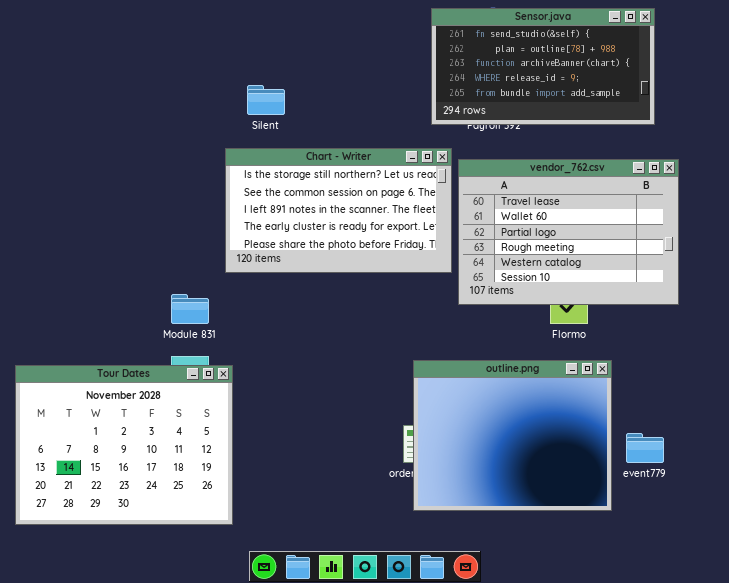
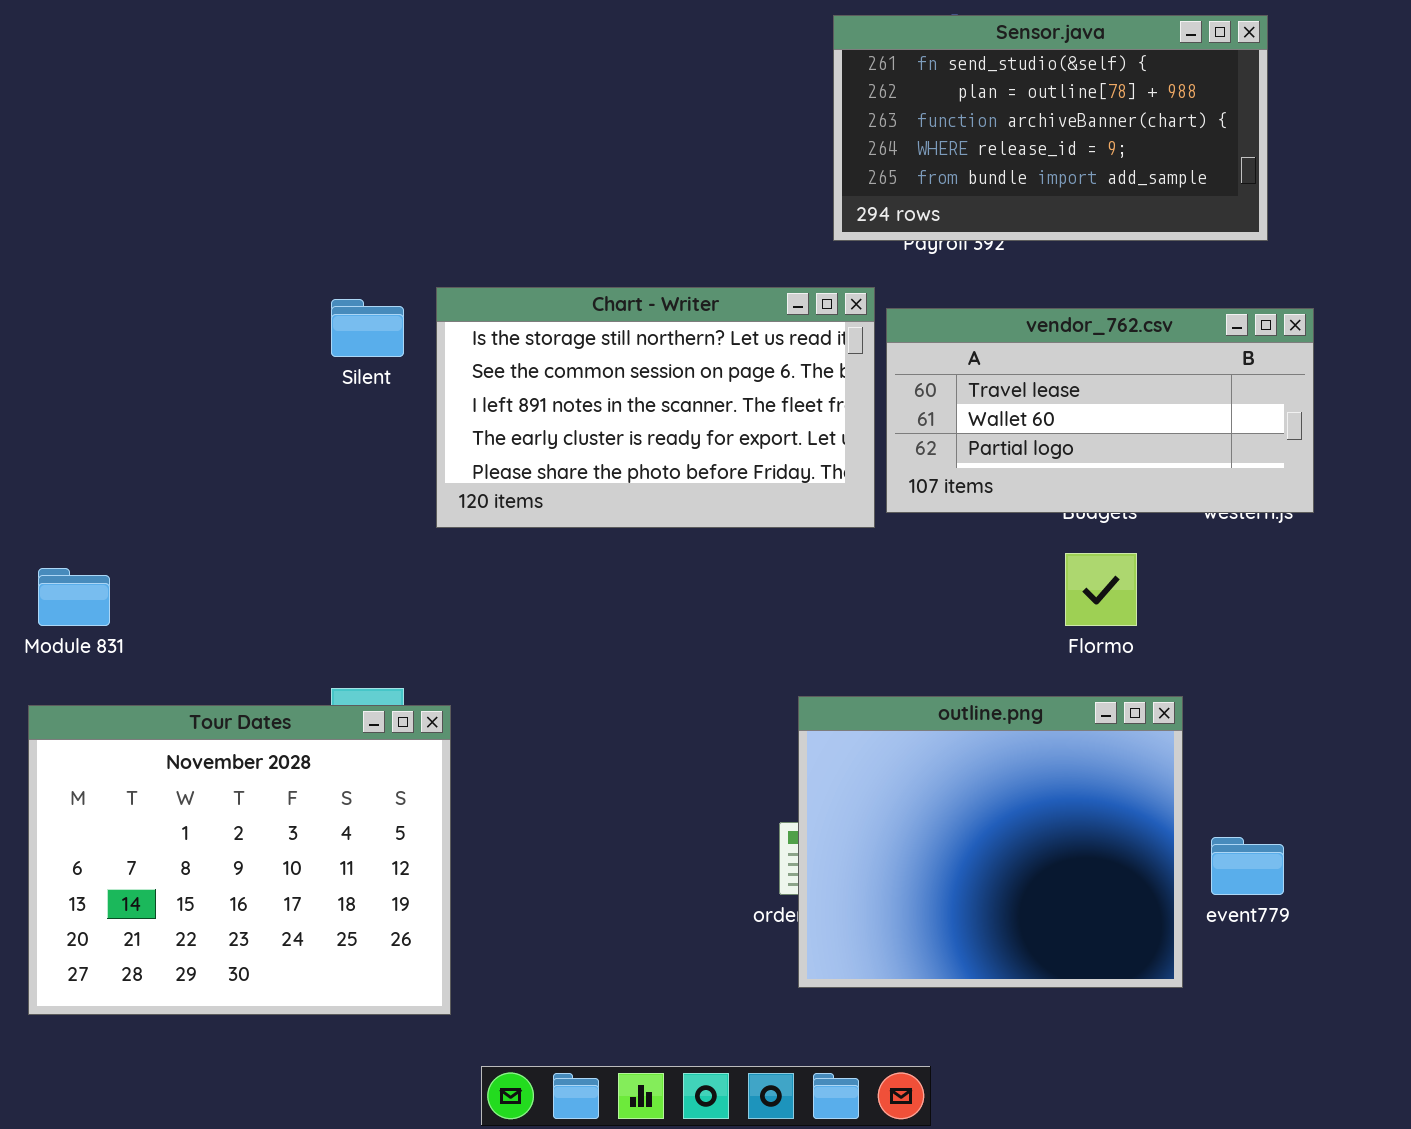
Silent: [247,85,285,115] -> [331,299,404,357], moved
vendor_762.csv: [458,159,679,305] -> [886,308,1314,513], resized
Module 831: [171,294,209,324] -> [38,568,110,626], moved

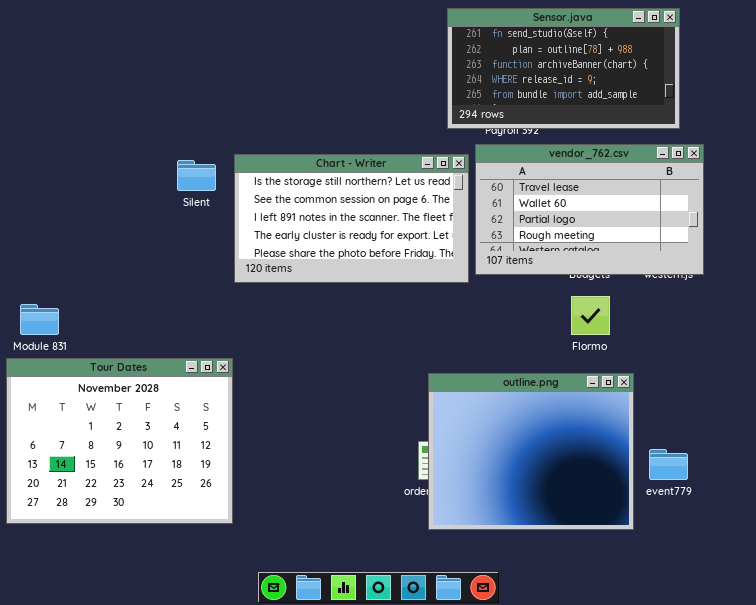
vendor_762.csv: [886,308,1314,513] -> [475,144,704,275], resized
Tour Dates: [28,705,451,1015] -> [6,358,233,524], moved

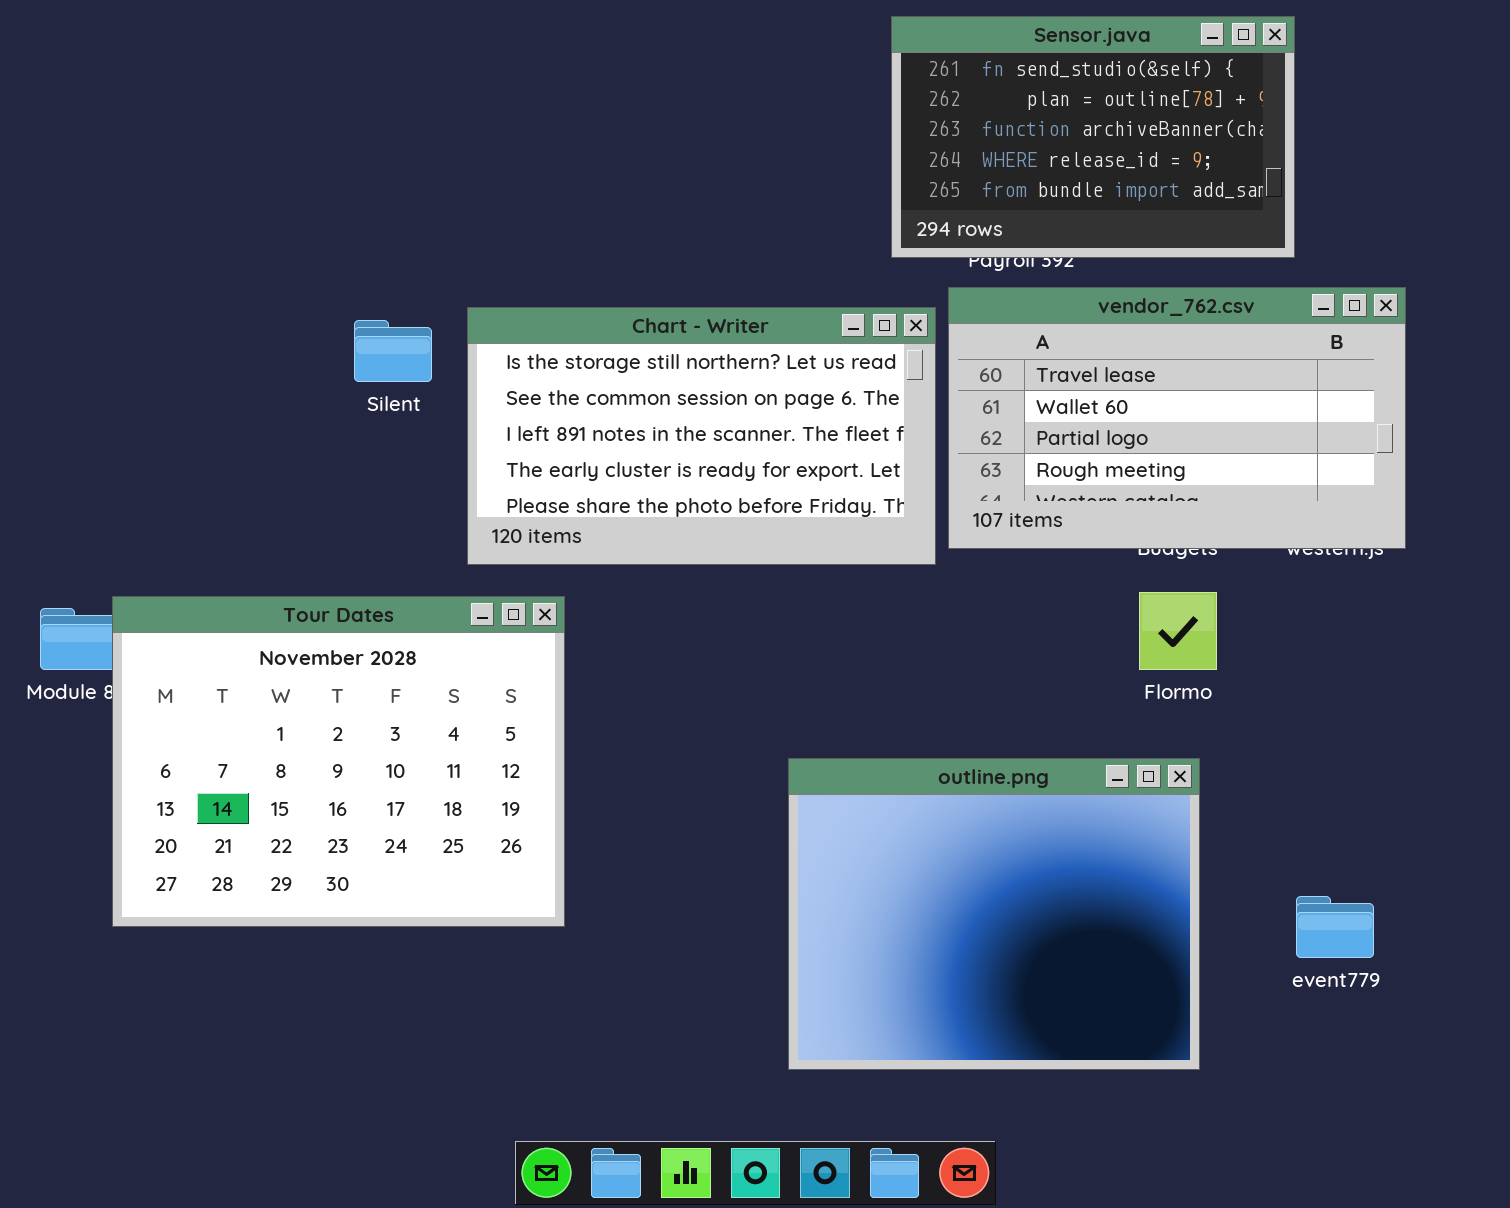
Sensor.java: [447,8,680,129] -> [891,16,1295,258], resized
Tour Dates: [6,358,233,524] -> [112,596,565,927], moved
outline.png: [428,373,634,530] -> [788,758,1200,1070], moved

